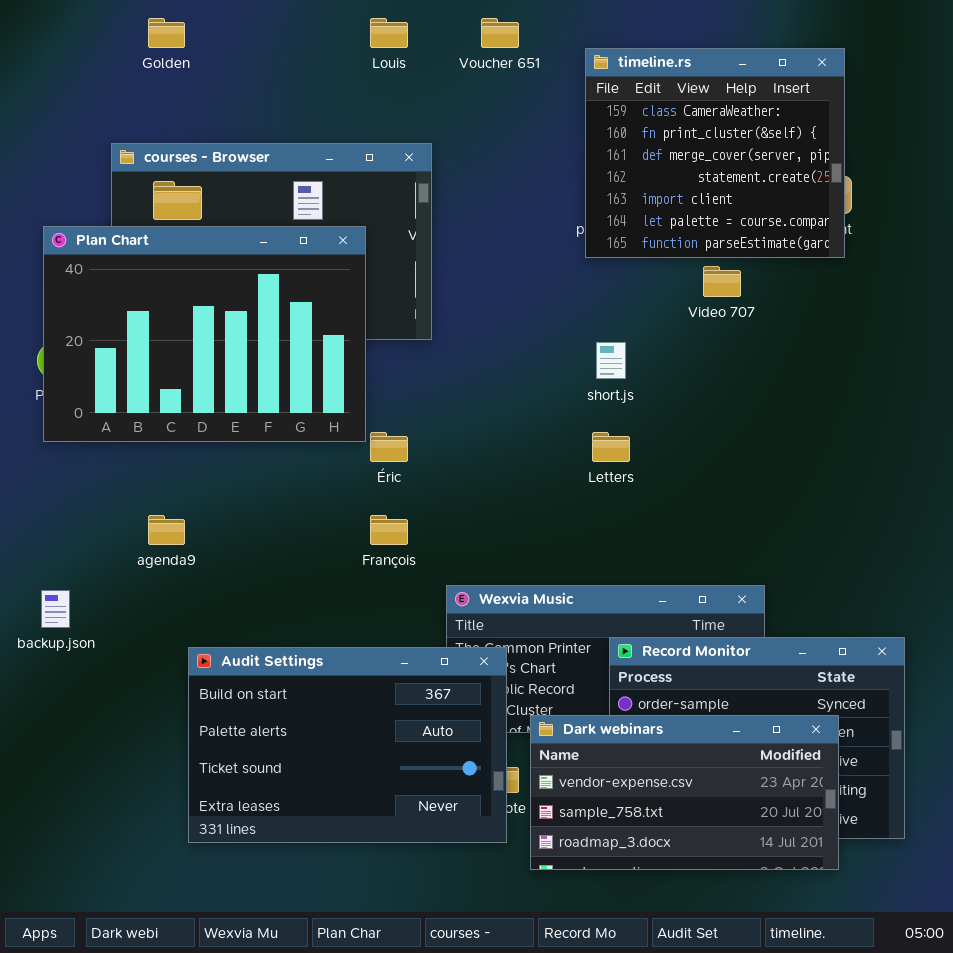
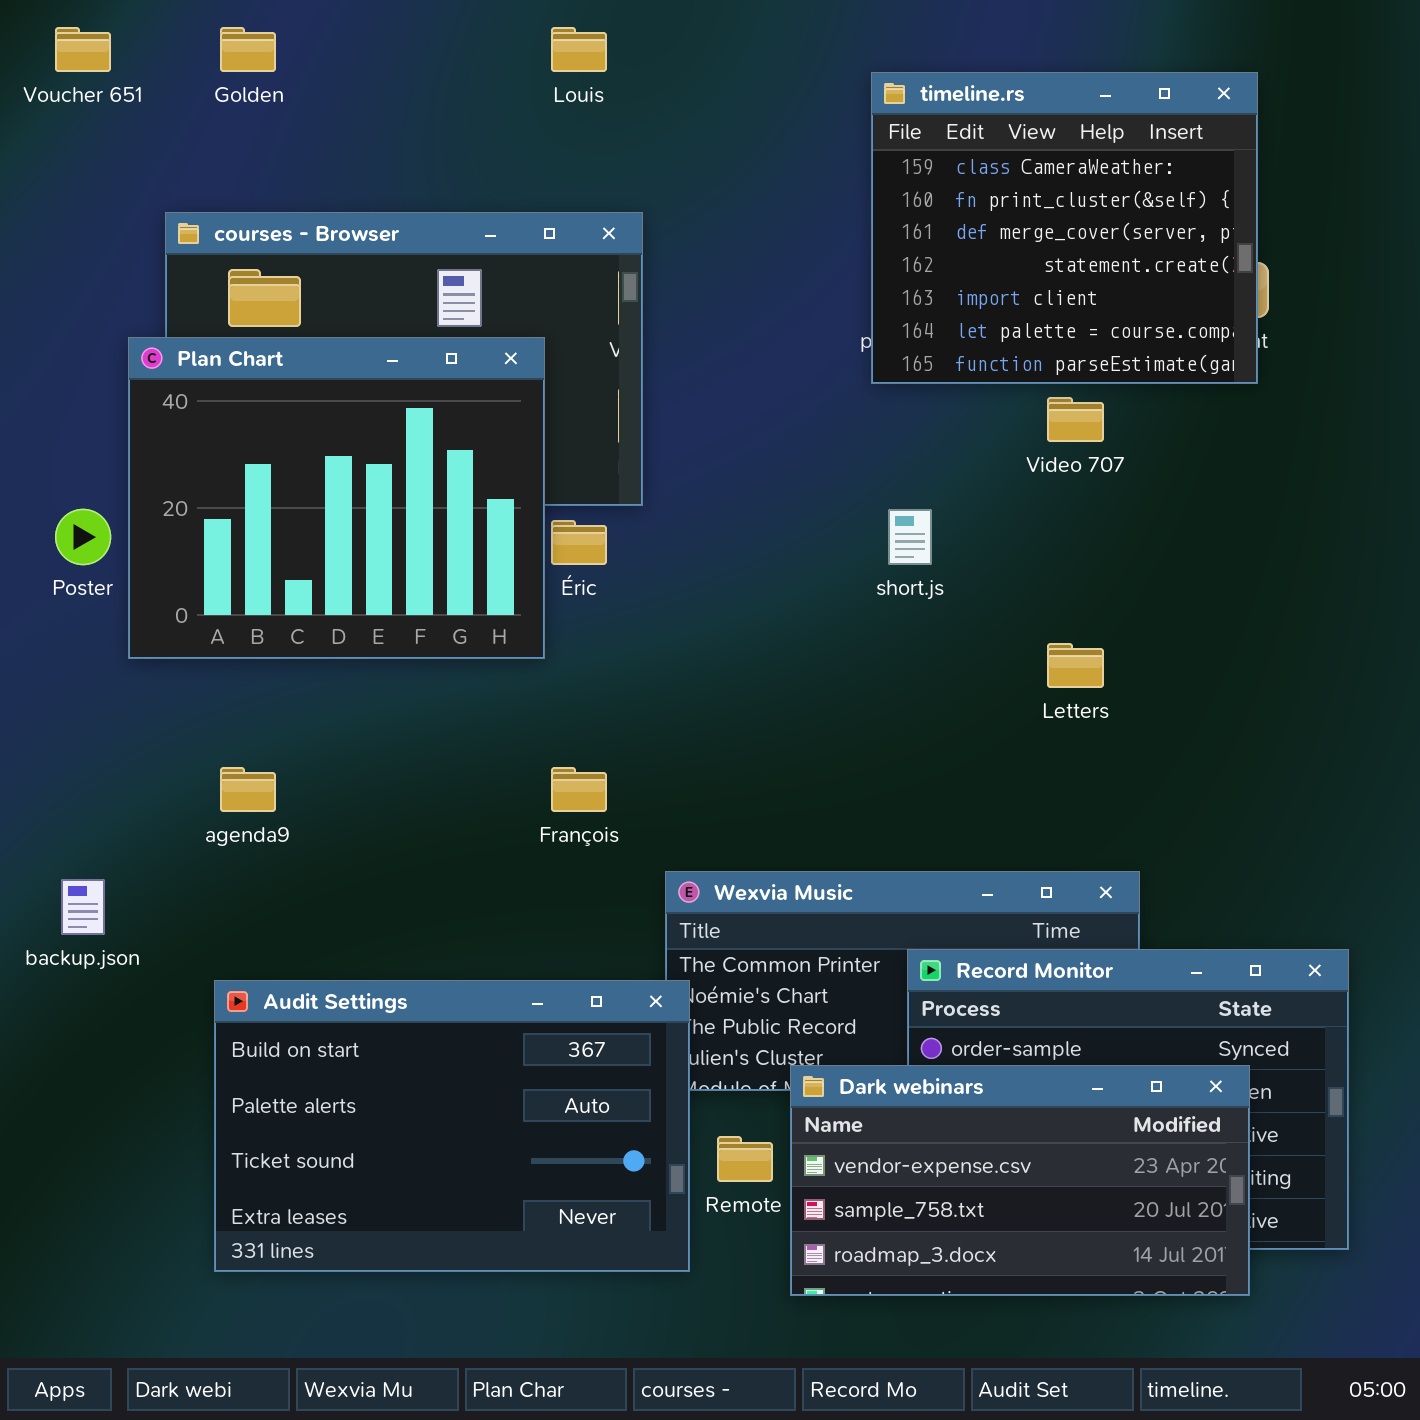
Voucher 651: [481,18,519,48] -> [55,27,111,72], moved
Plan Chart: [43,226,366,442] -> [128,337,545,659], resized
Éric: [370,432,408,462] -> [551,520,607,565], moved
Letters: [592,432,630,462] -> [1047,643,1104,688], moved
Audit Settings: [188,647,507,843] -> [214,980,690,1272], moved

